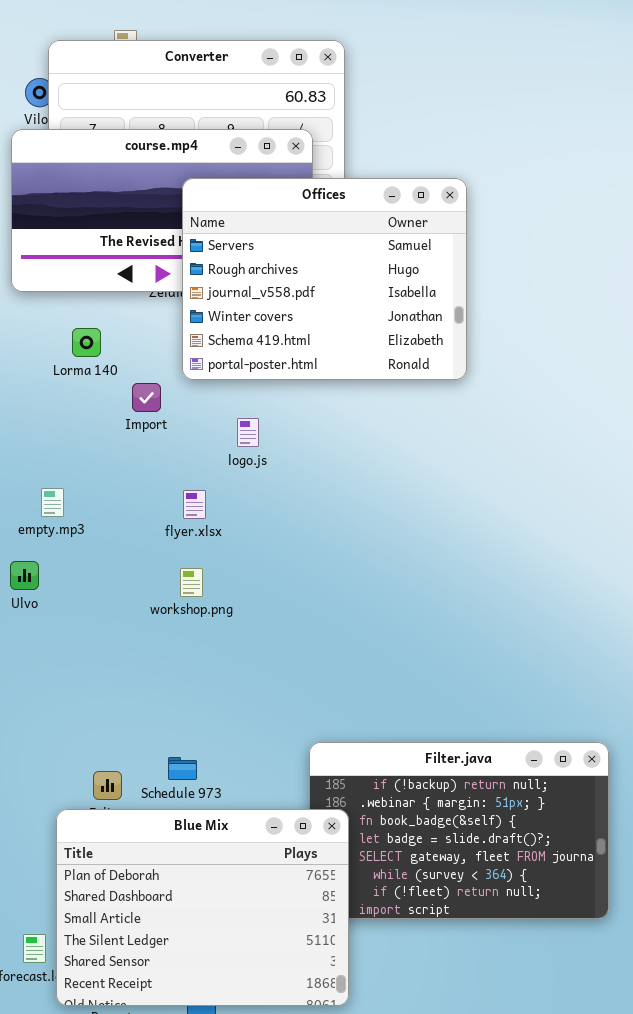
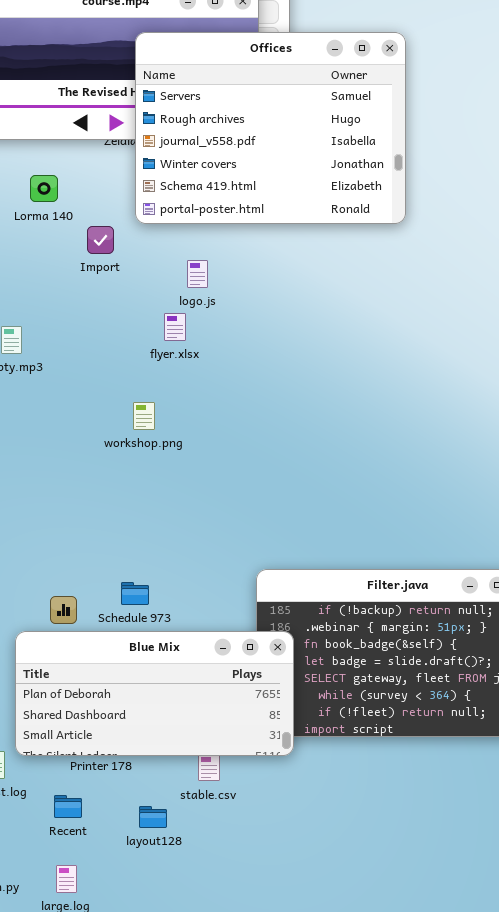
flyer.xlsx: [183,490,206,519] -> [164,313,186,341], moved
Blue Mix: [56,809,349,1006] -> [15,631,294,756], resized

